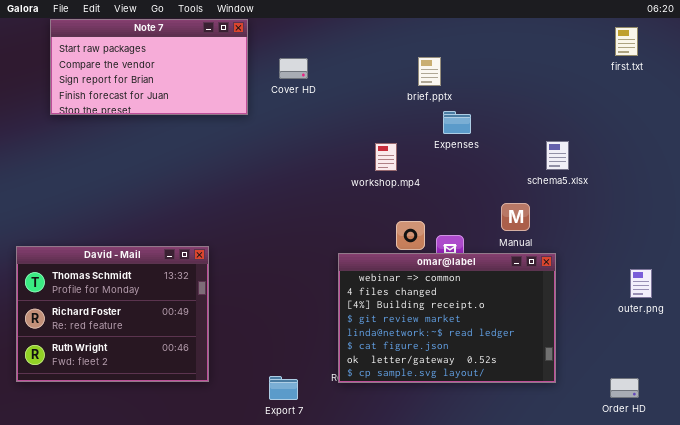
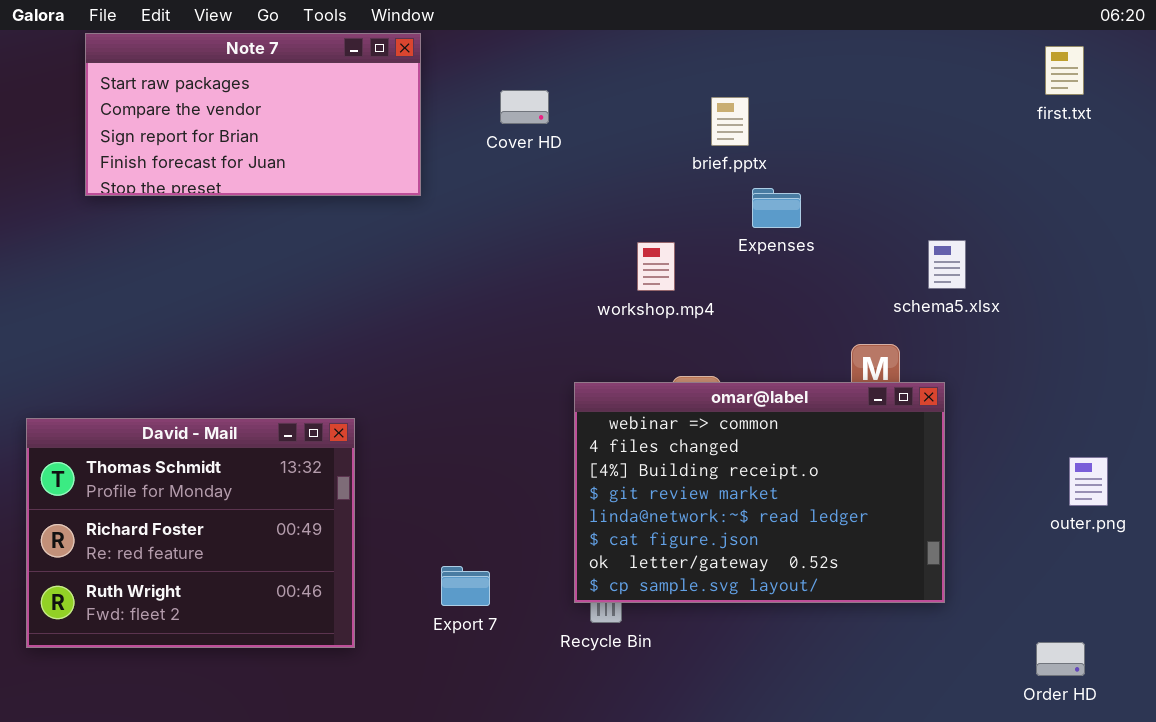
Cover HD: [279,58,308,79] -> [500,90,549,124], moved
omar@label: [338,253,556,383] -> [574,382,945,603], moved
Export 7: [269,376,298,400] -> [441,566,490,606], moved

